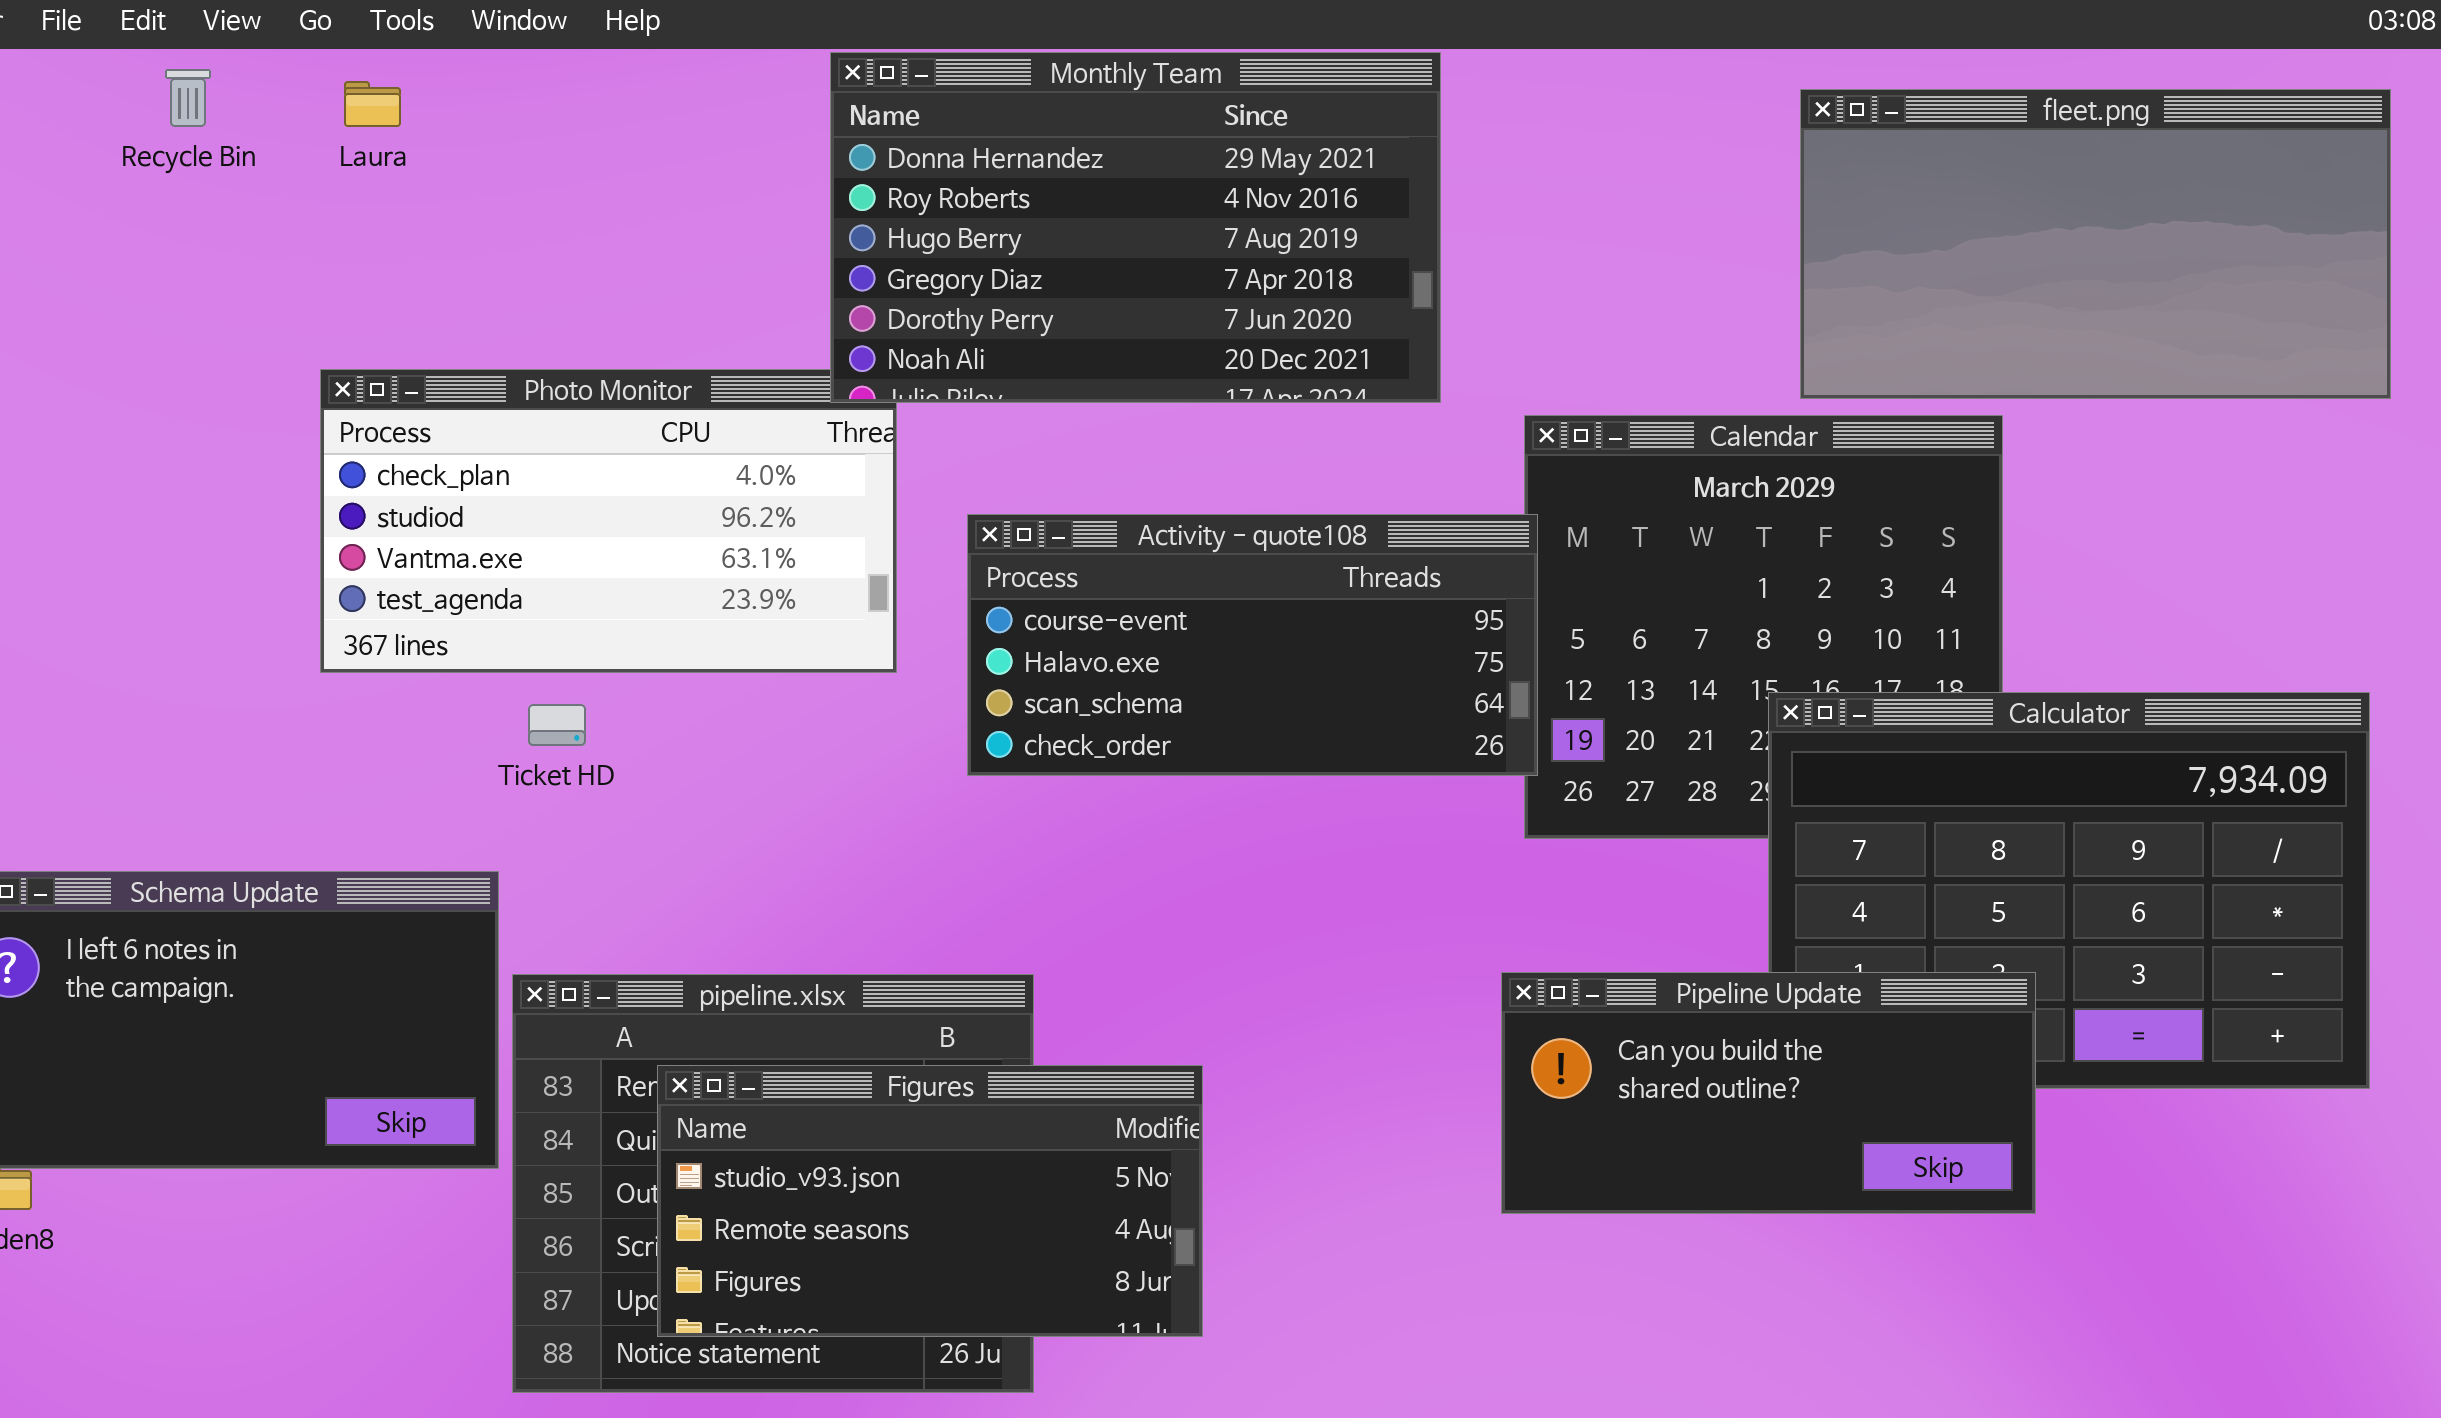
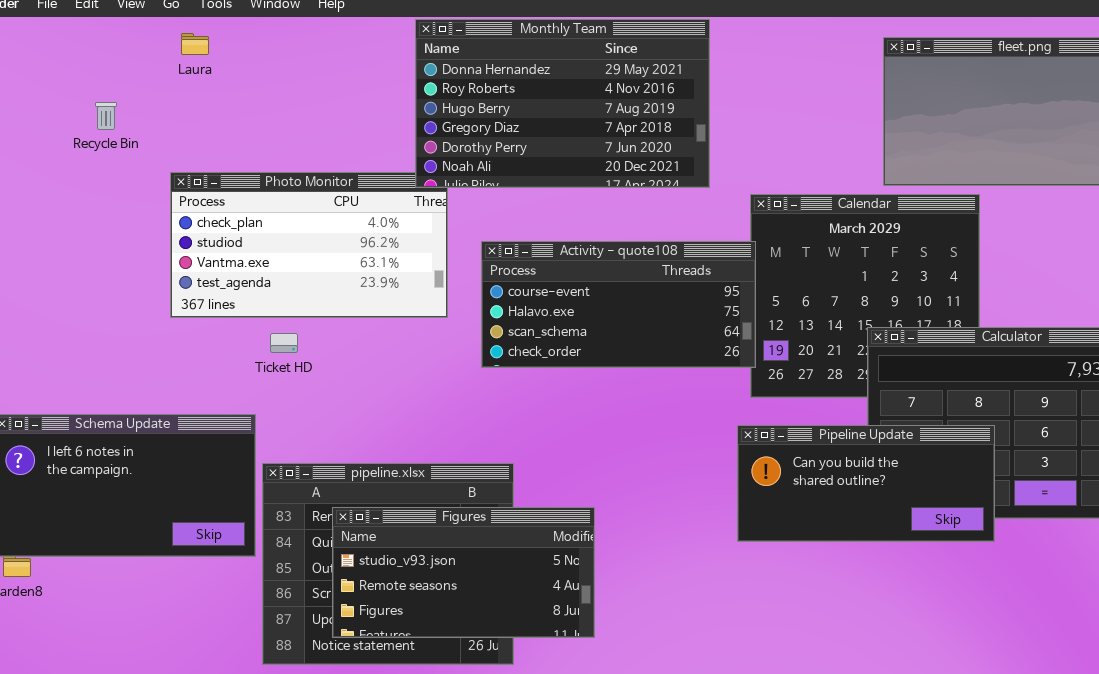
Recycle Bin: [165,69,211,127] -> [95,102,117,130], moved
Pipeline Update: [1501,972,2036,1214] -> [737,425,995,542], moved

